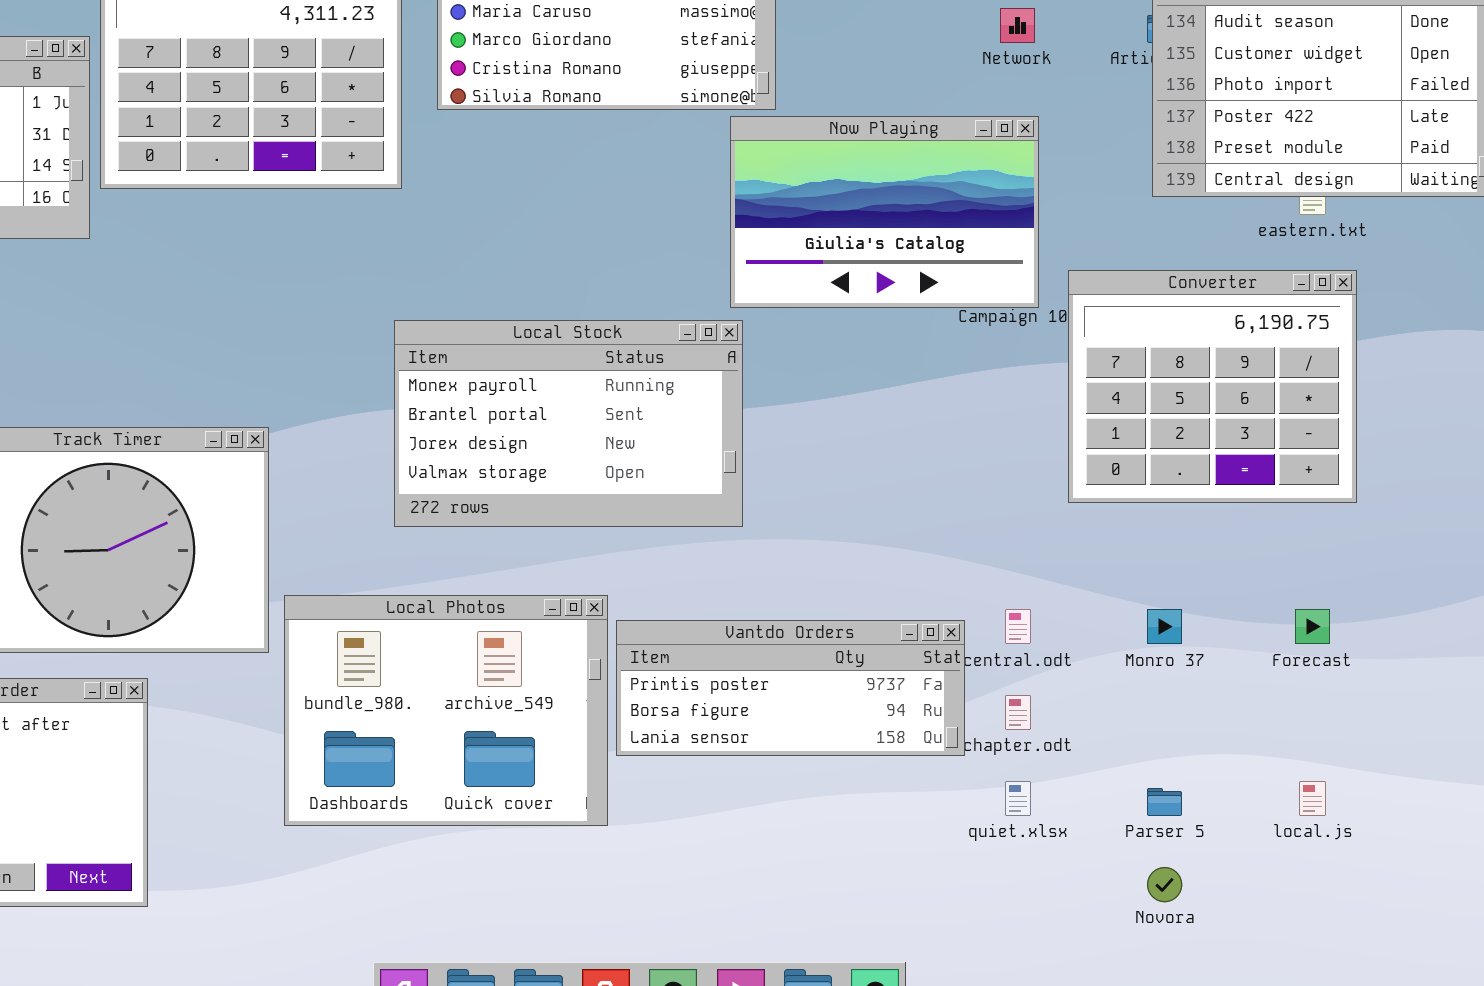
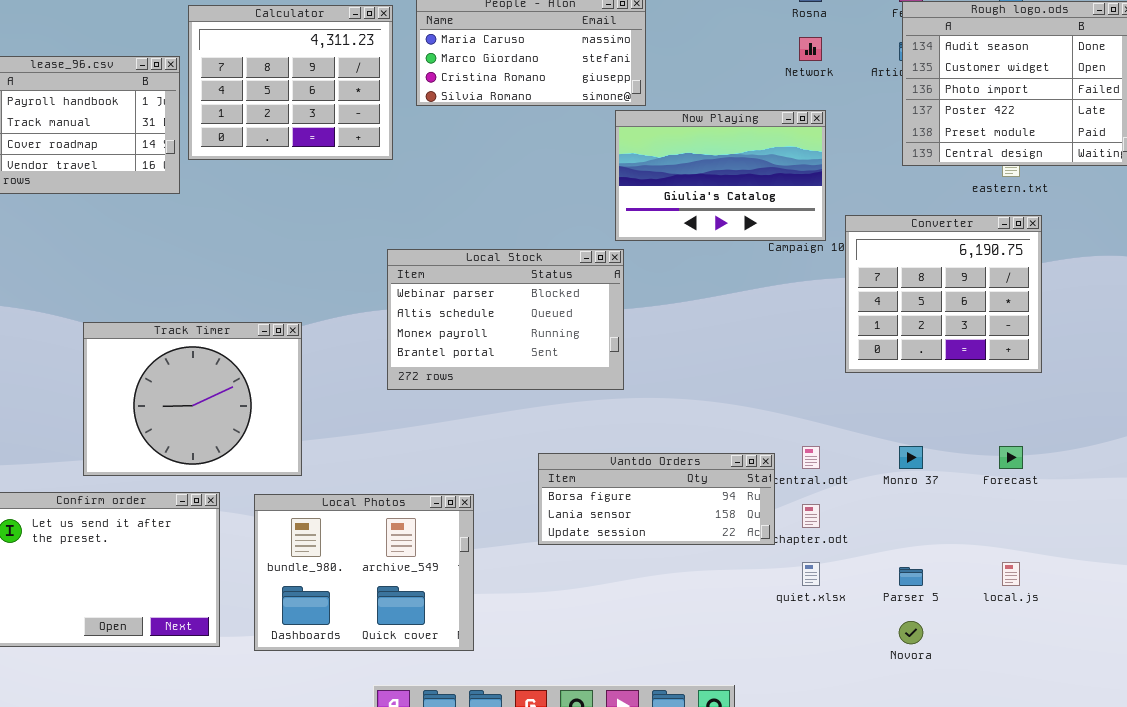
Local Stock: [394,320,743,527] -> [387,249,624,390], scrolled up 2 rows
Local Photos: [284,595,608,826] -> [254,494,474,651], moved
Vantdo Orders: [616,620,965,756] -> [538,453,775,545], scrolled down 1 row

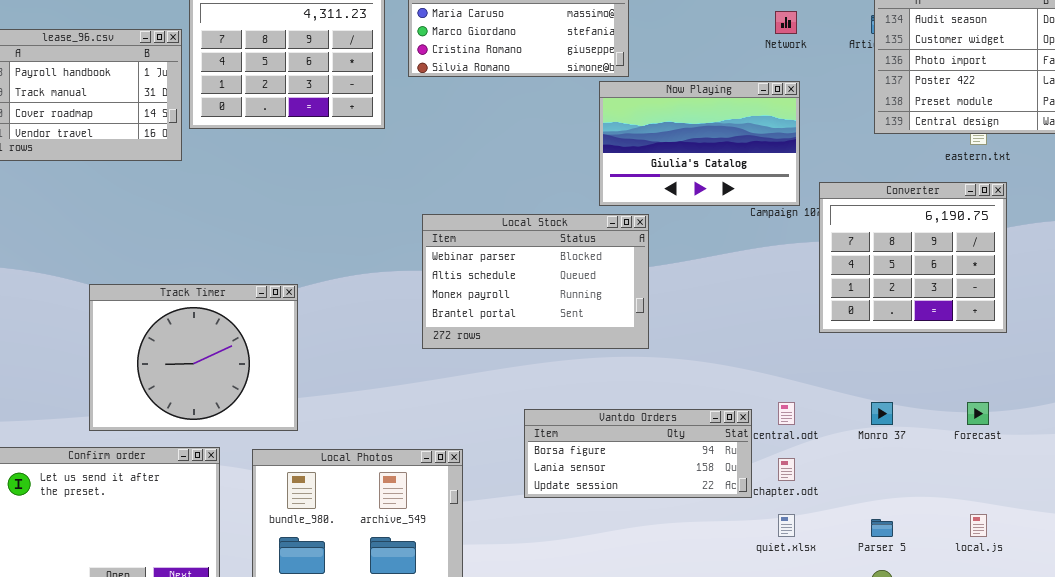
Local Stock: [387,249,624,390] -> [422,214,649,349], moved

